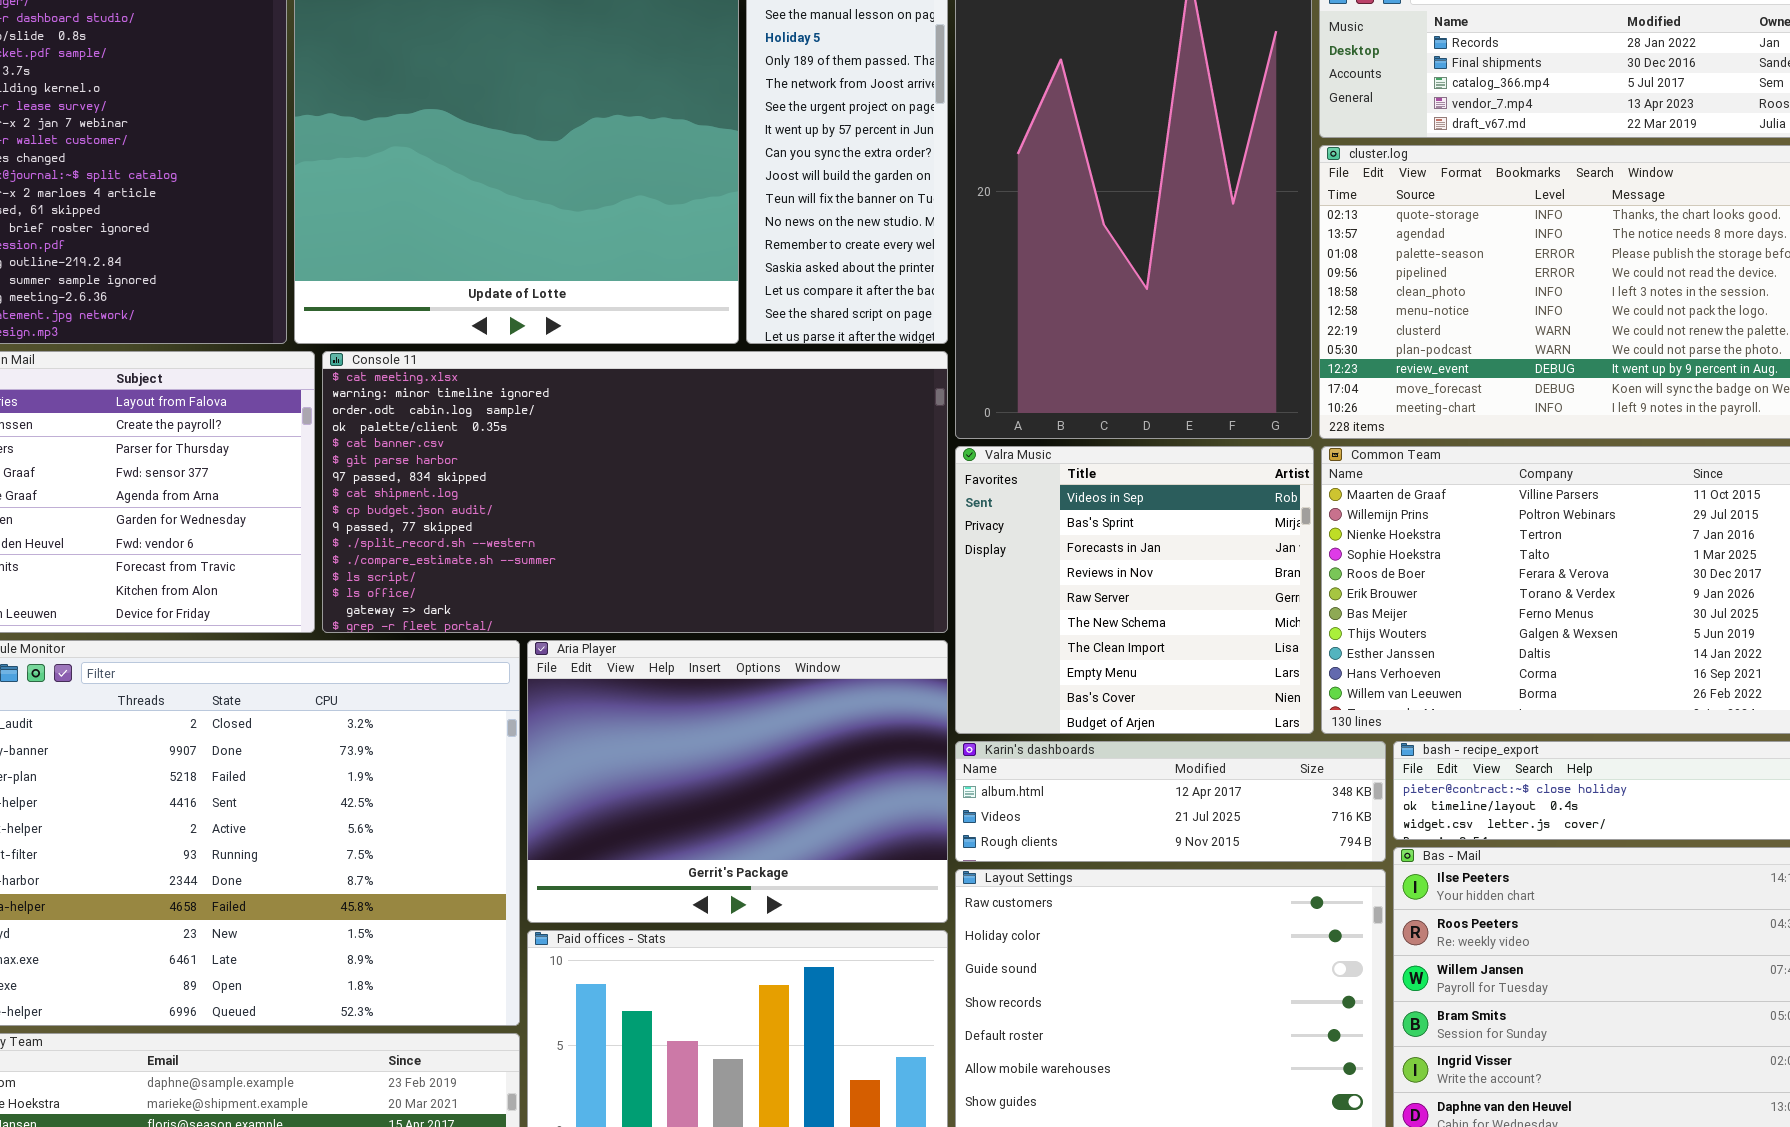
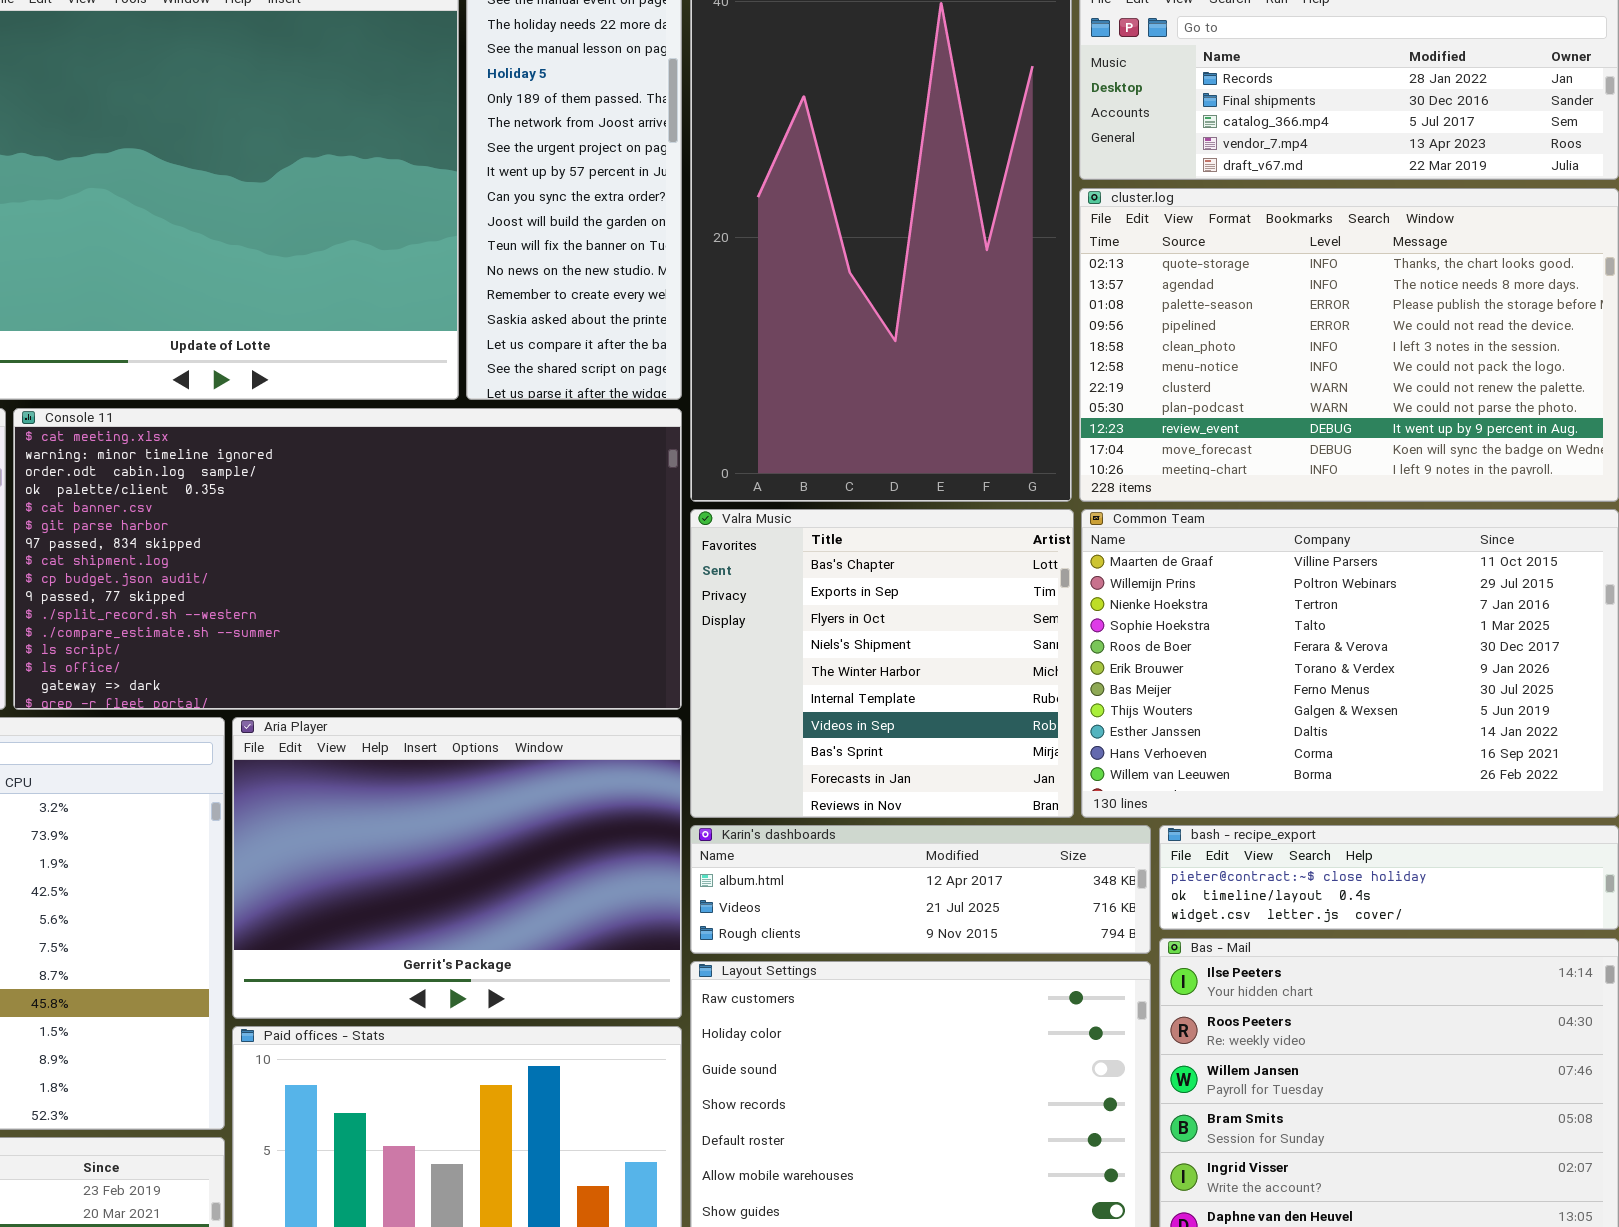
Valra Music: [955,446,1314,734] -> [690,509,1074,818], scrolled up 6 rows

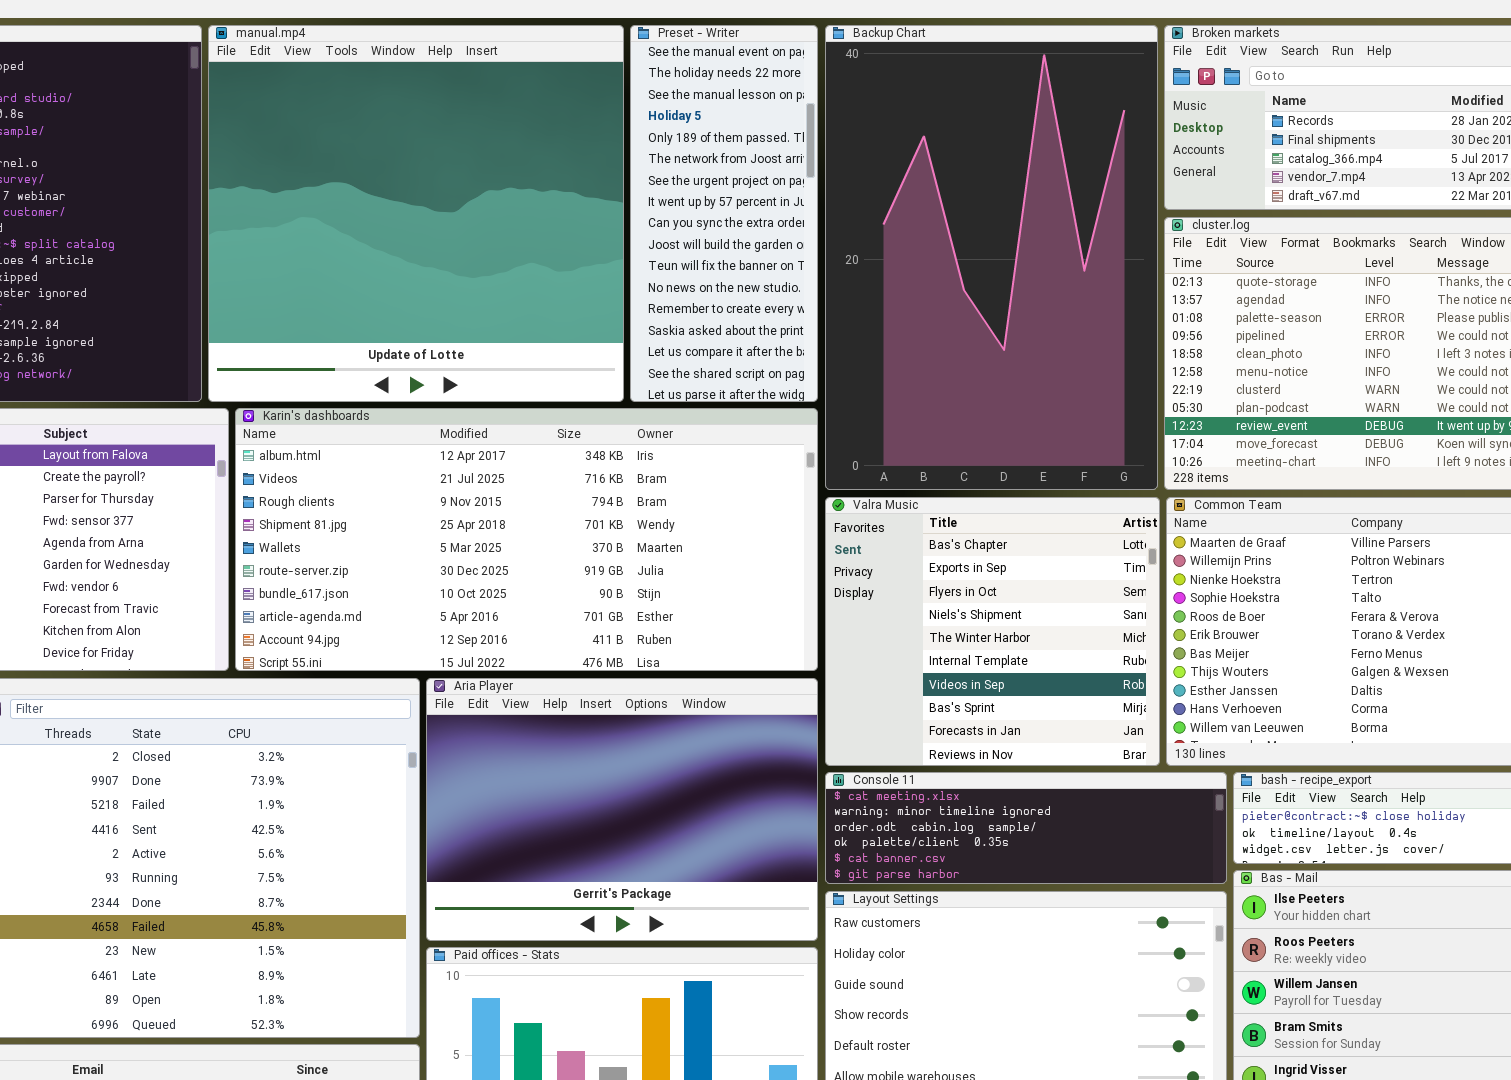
Console 11: [13,408,682,710] -> [825,772,1227,884], moved, resized
Karin's dashboards: [690,825,1151,954] -> [235,408,818,671], moved, resized

